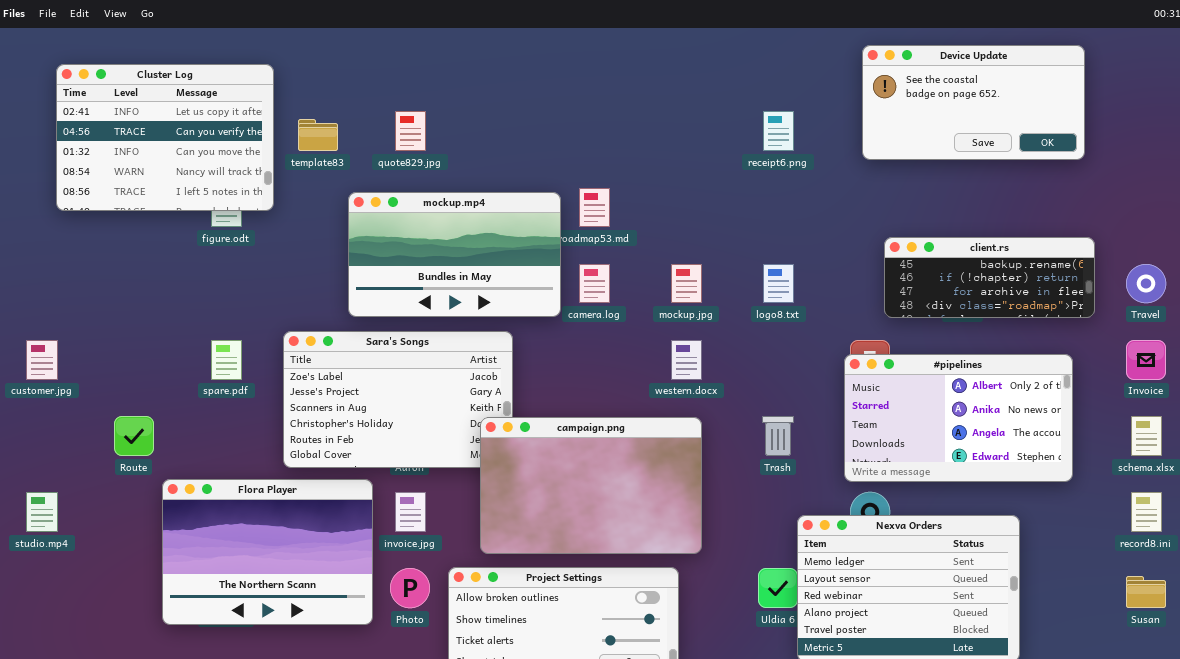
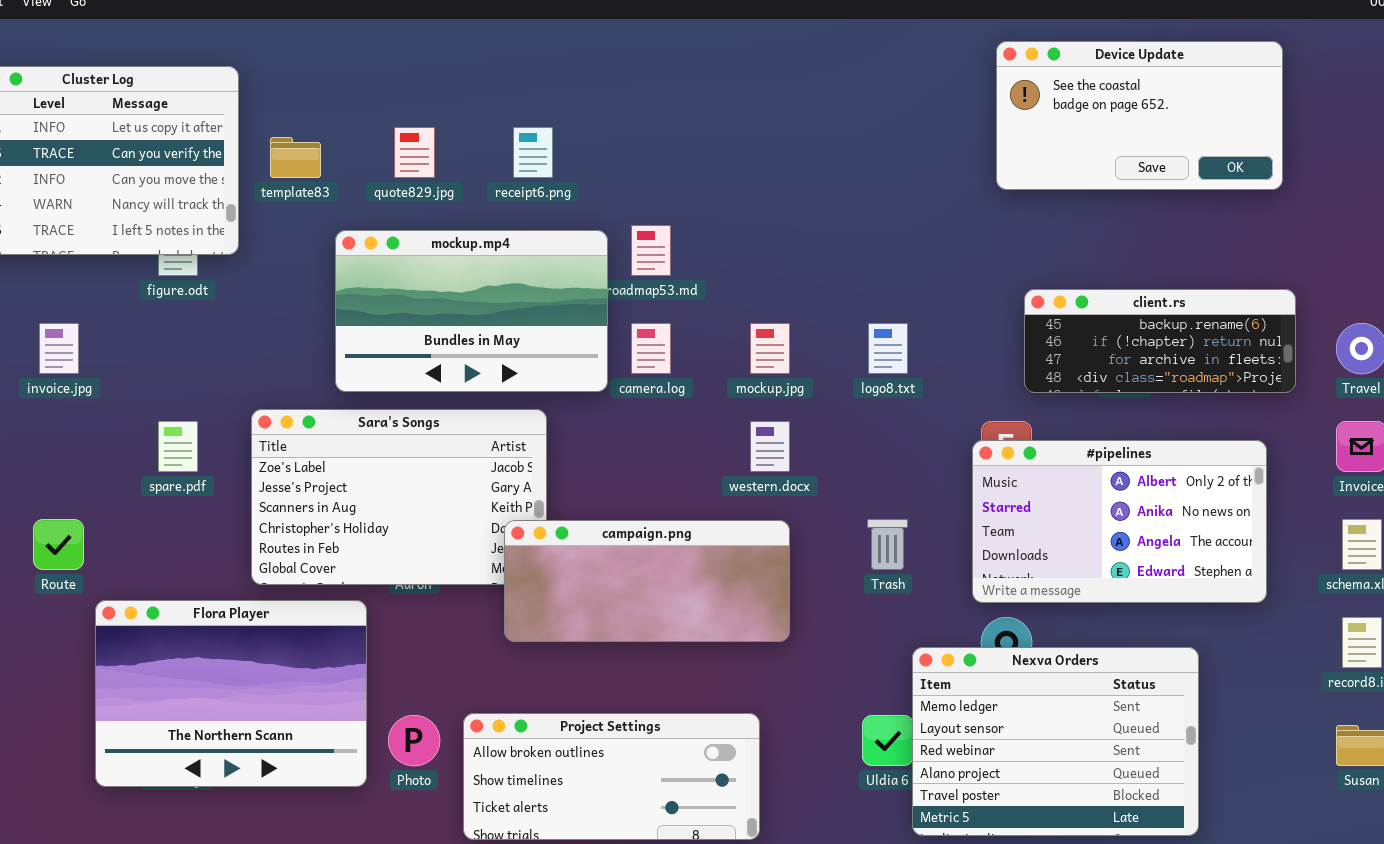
receipt6.png: [763,111,794,151] -> [513,127,553,178], moved
campaign.png: [480,417,702,554] -> [504,520,790,642], resized
invoice.jpg: [395,492,426,532] -> [39,323,79,374], moved

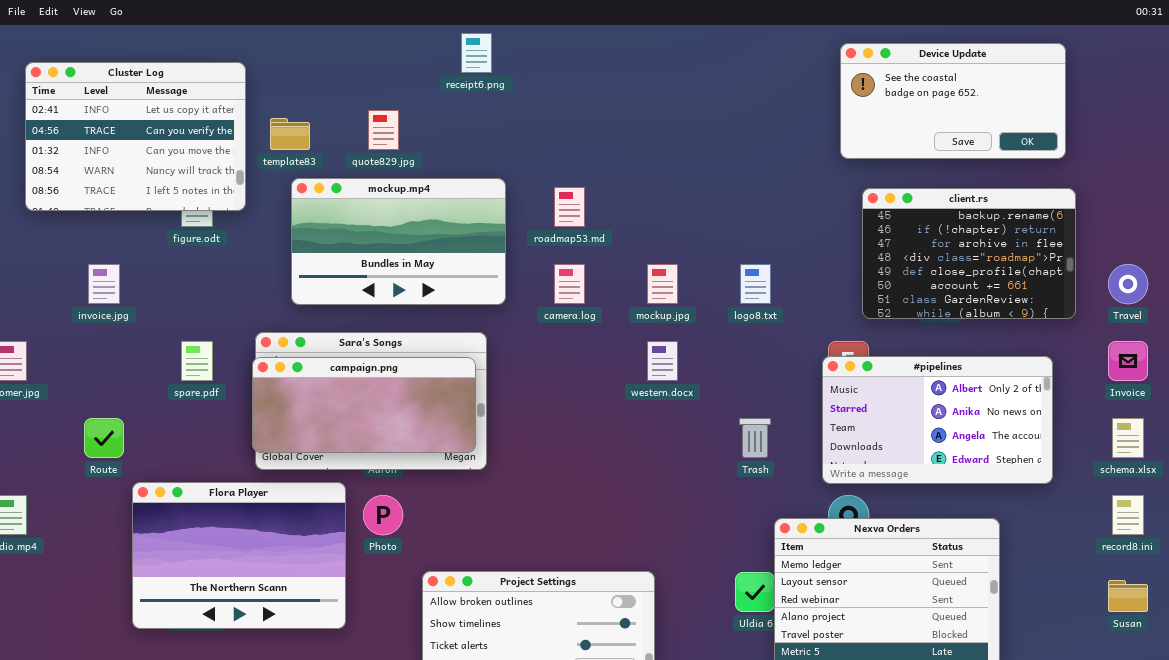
receipt6.png: [513,127,553,178] -> [461,33,492,73], moved
mockup.mp4: [335,230,608,392] -> [291,178,506,305], moved
client.rs: [1024,289,1296,393] -> [862,188,1076,319], resized
campaign.png: [504,520,790,642] -> [252,357,476,453], moved
Photo: [388,715,440,766] -> [363,495,403,535], moved

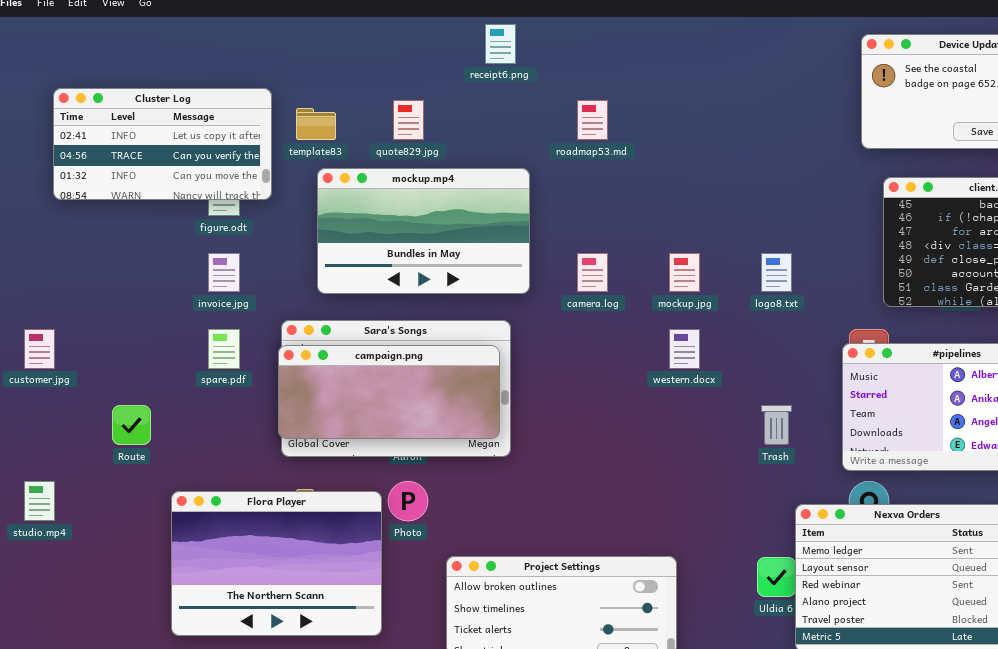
Cluster Log: [25,62,246,211] -> [53,88,272,200], resized
roadmap53.md: [554,187,585,227] -> [577,100,608,140], moved
invoice.jpg: [88,264,120,304] -> [208,253,240,292], moved
Flora Player: [132,482,346,629] -> [171,491,382,636], moved

